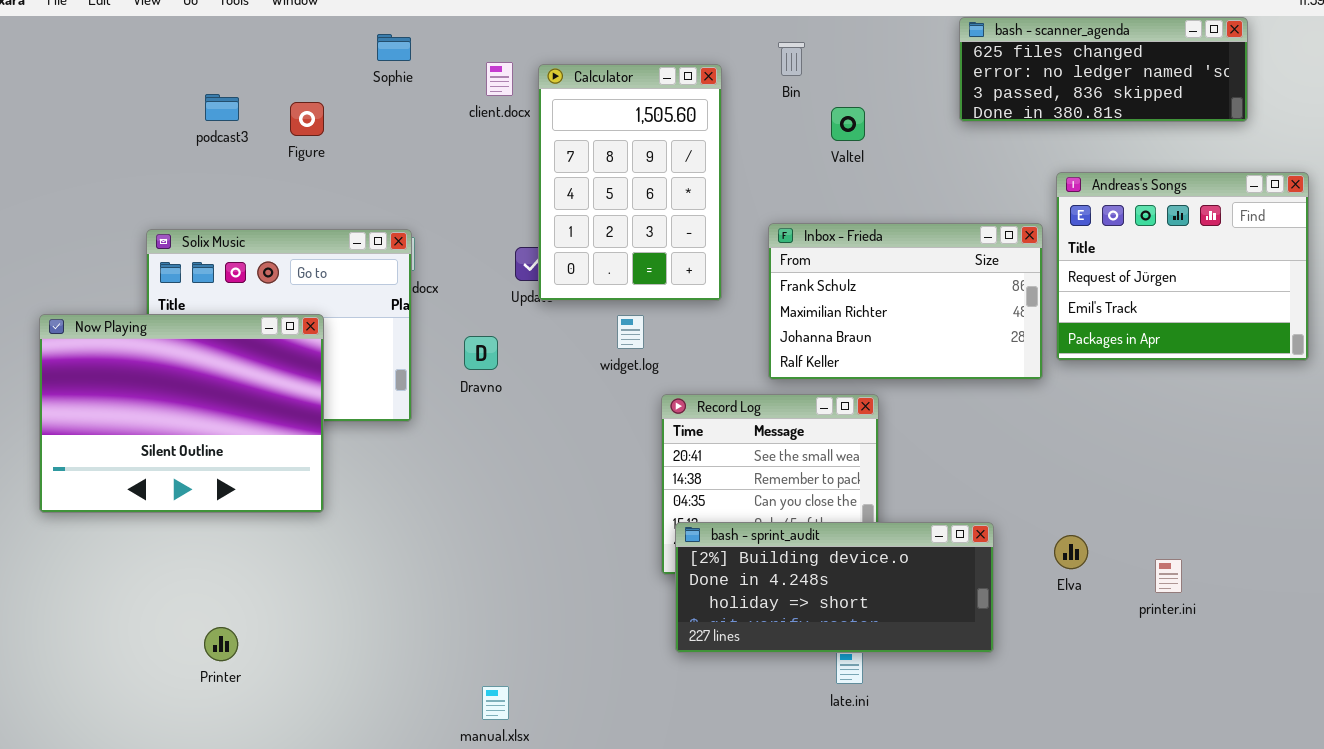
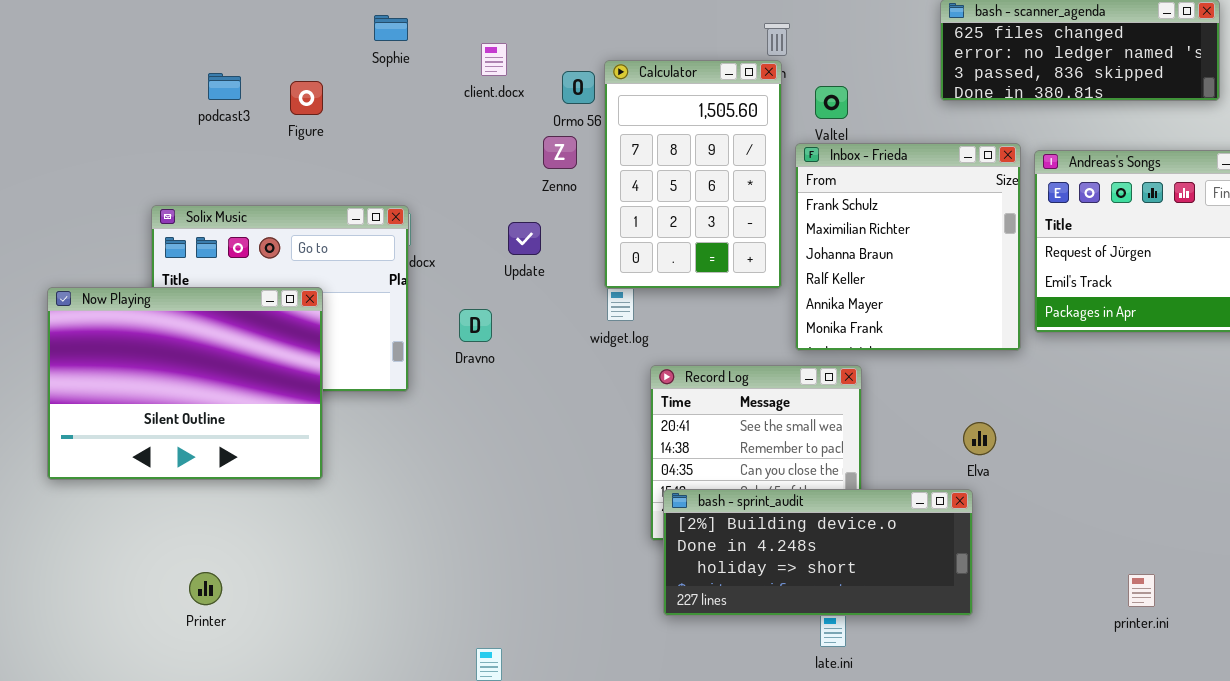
Calculator: [538,64,722,301] -> [604,60,782,289], moved
Inbox - Frieda: [768,223,1043,380] -> [795,143,1021,351], resized
Elva: [1054,535,1088,569] -> [963,422,996,455], moved
printer.ini: [1155,559,1182,593] -> [1128,574,1155,607], moved
Printer: [204,627,238,661] -> [189,572,222,605], moved

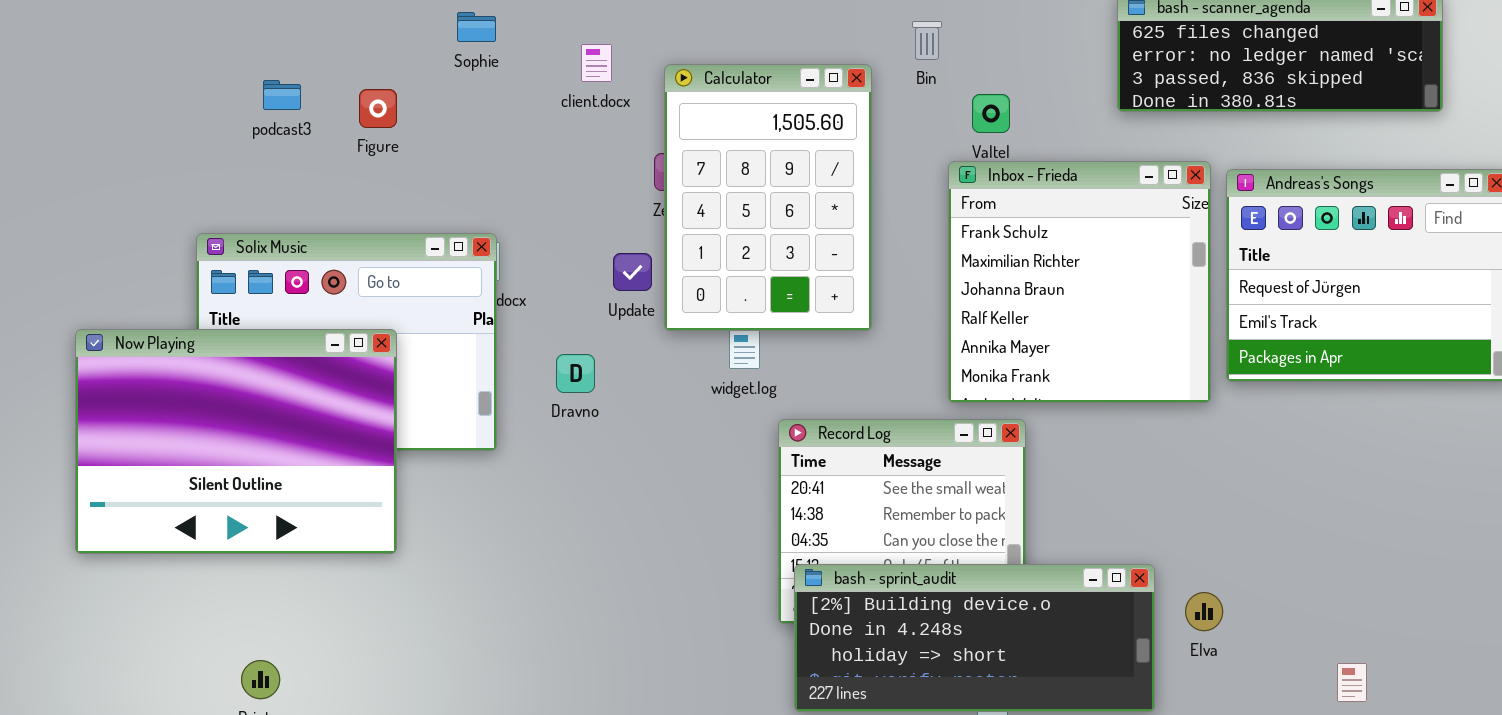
Calculator: [604,60,782,289] -> [664,64,872,331], moved
Elva: [963,422,996,455] -> [1185,592,1223,631], moved

